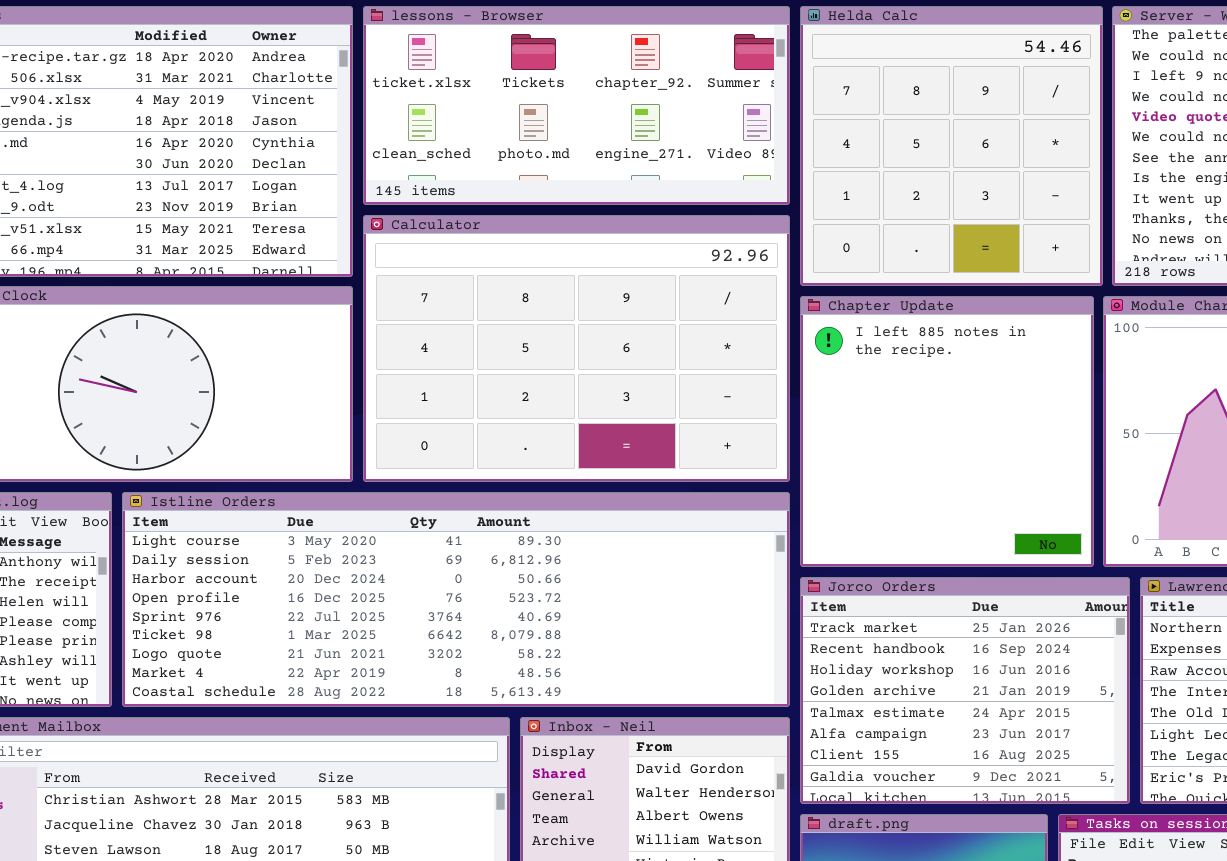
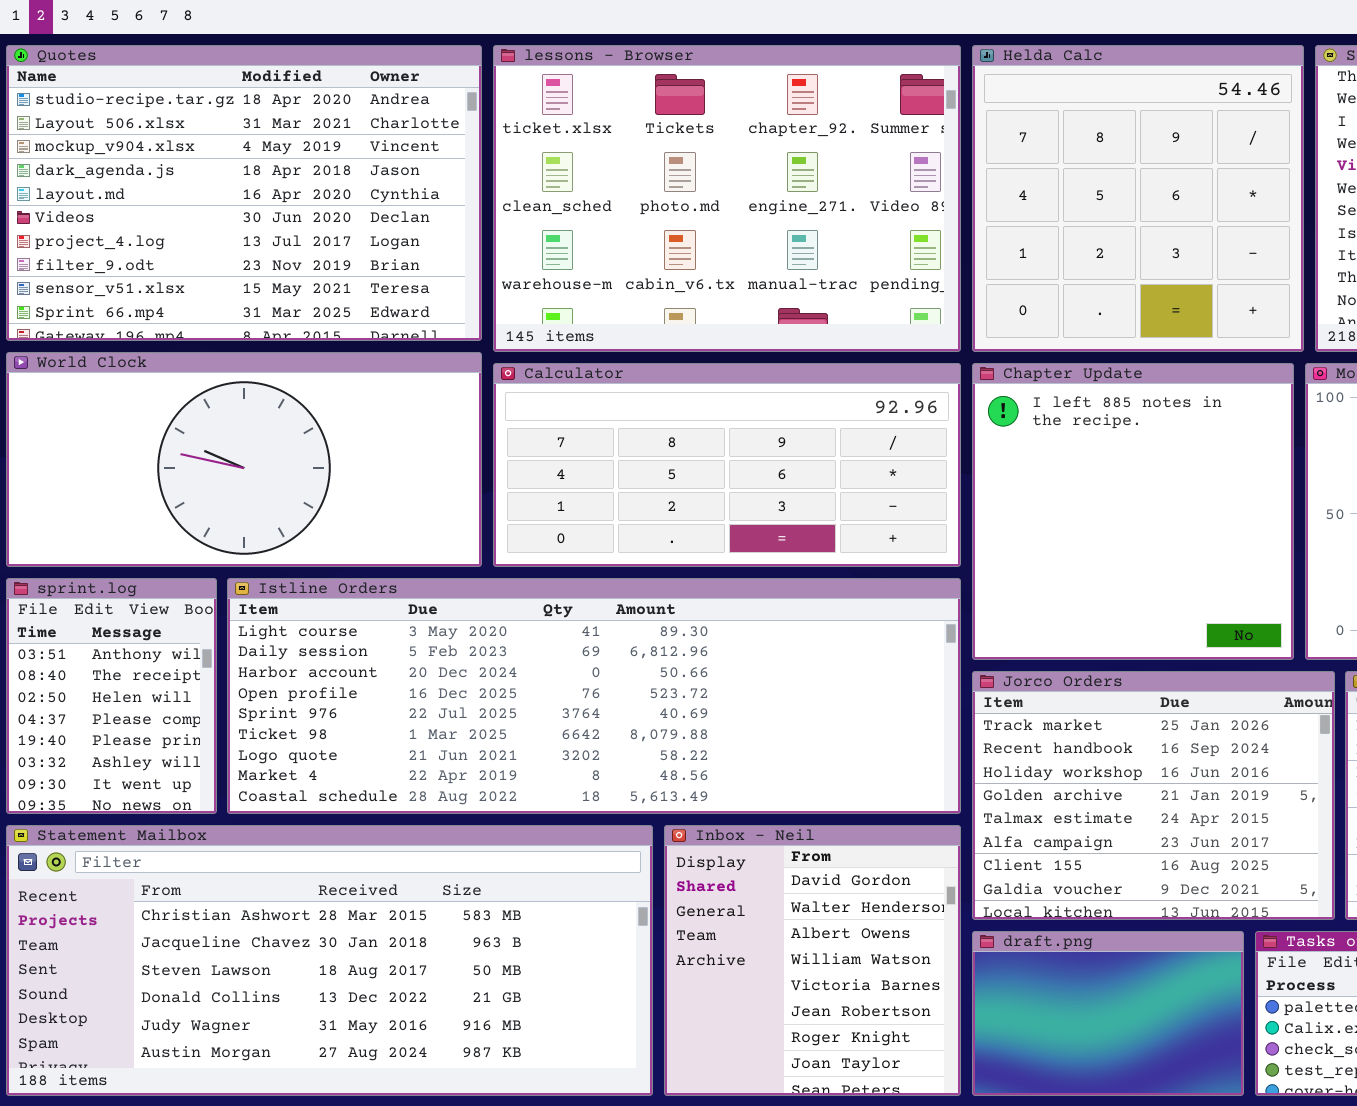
lessons - Browser: [363,6,790,205] -> [493,45,961,352], resized
Calculator: [363,215,790,482] -> [493,363,961,567], resized

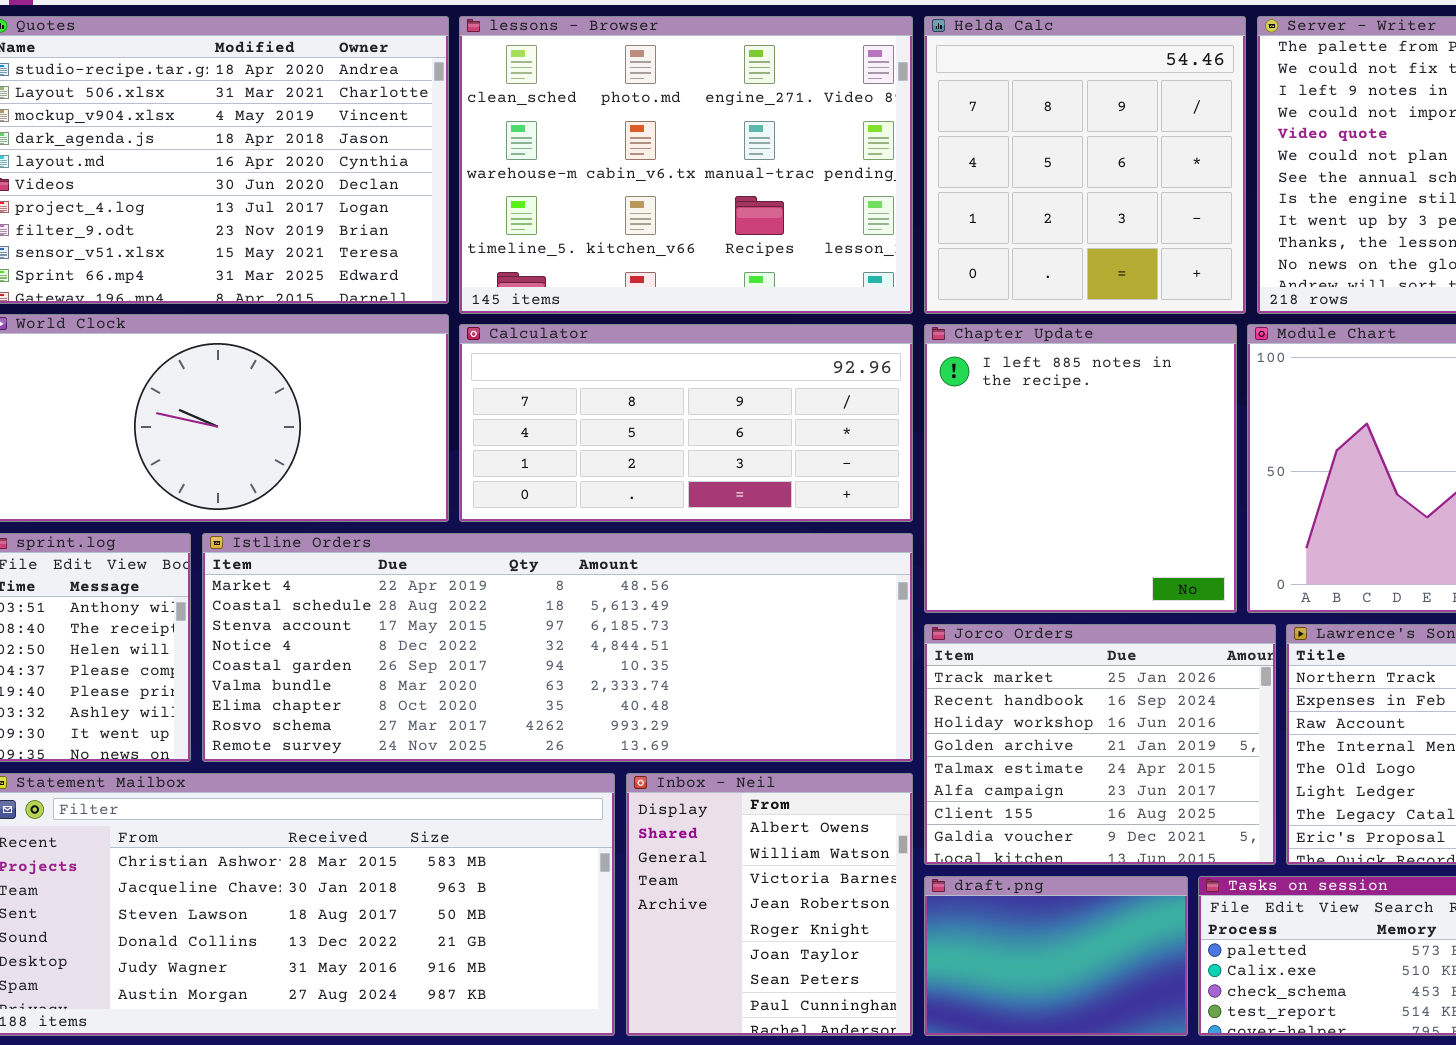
lessons - Browser: [493,45,961,352] -> [459,16,913,314], scrolled down 1 row
Istline Orders: [227,578,961,814] -> [202,533,913,762], scrolled down 7 rows
Inbox - Neil: [664,825,961,1096] -> [626,773,913,1036], scrolled down 2 rows

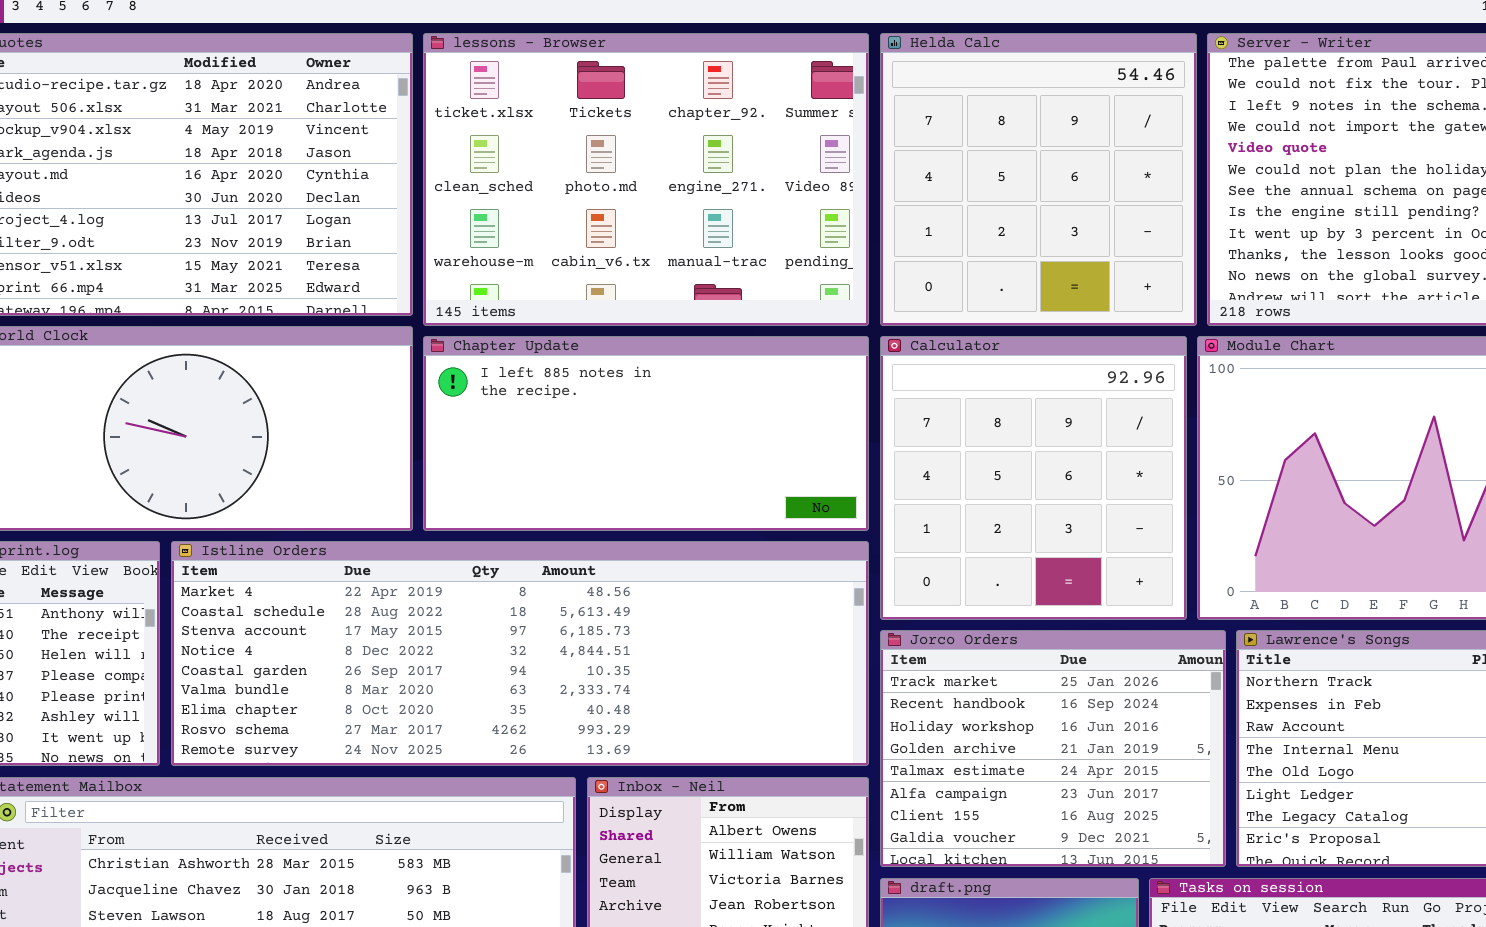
lessons - Browser: [459,16,913,314] -> [423,33,869,326], scrolled up 1 row
Calculator: [459,324,913,522] -> [880,336,1187,620], moved, resized
Chapter Update: [924,324,1237,613] -> [423,336,869,531], moved, resized

